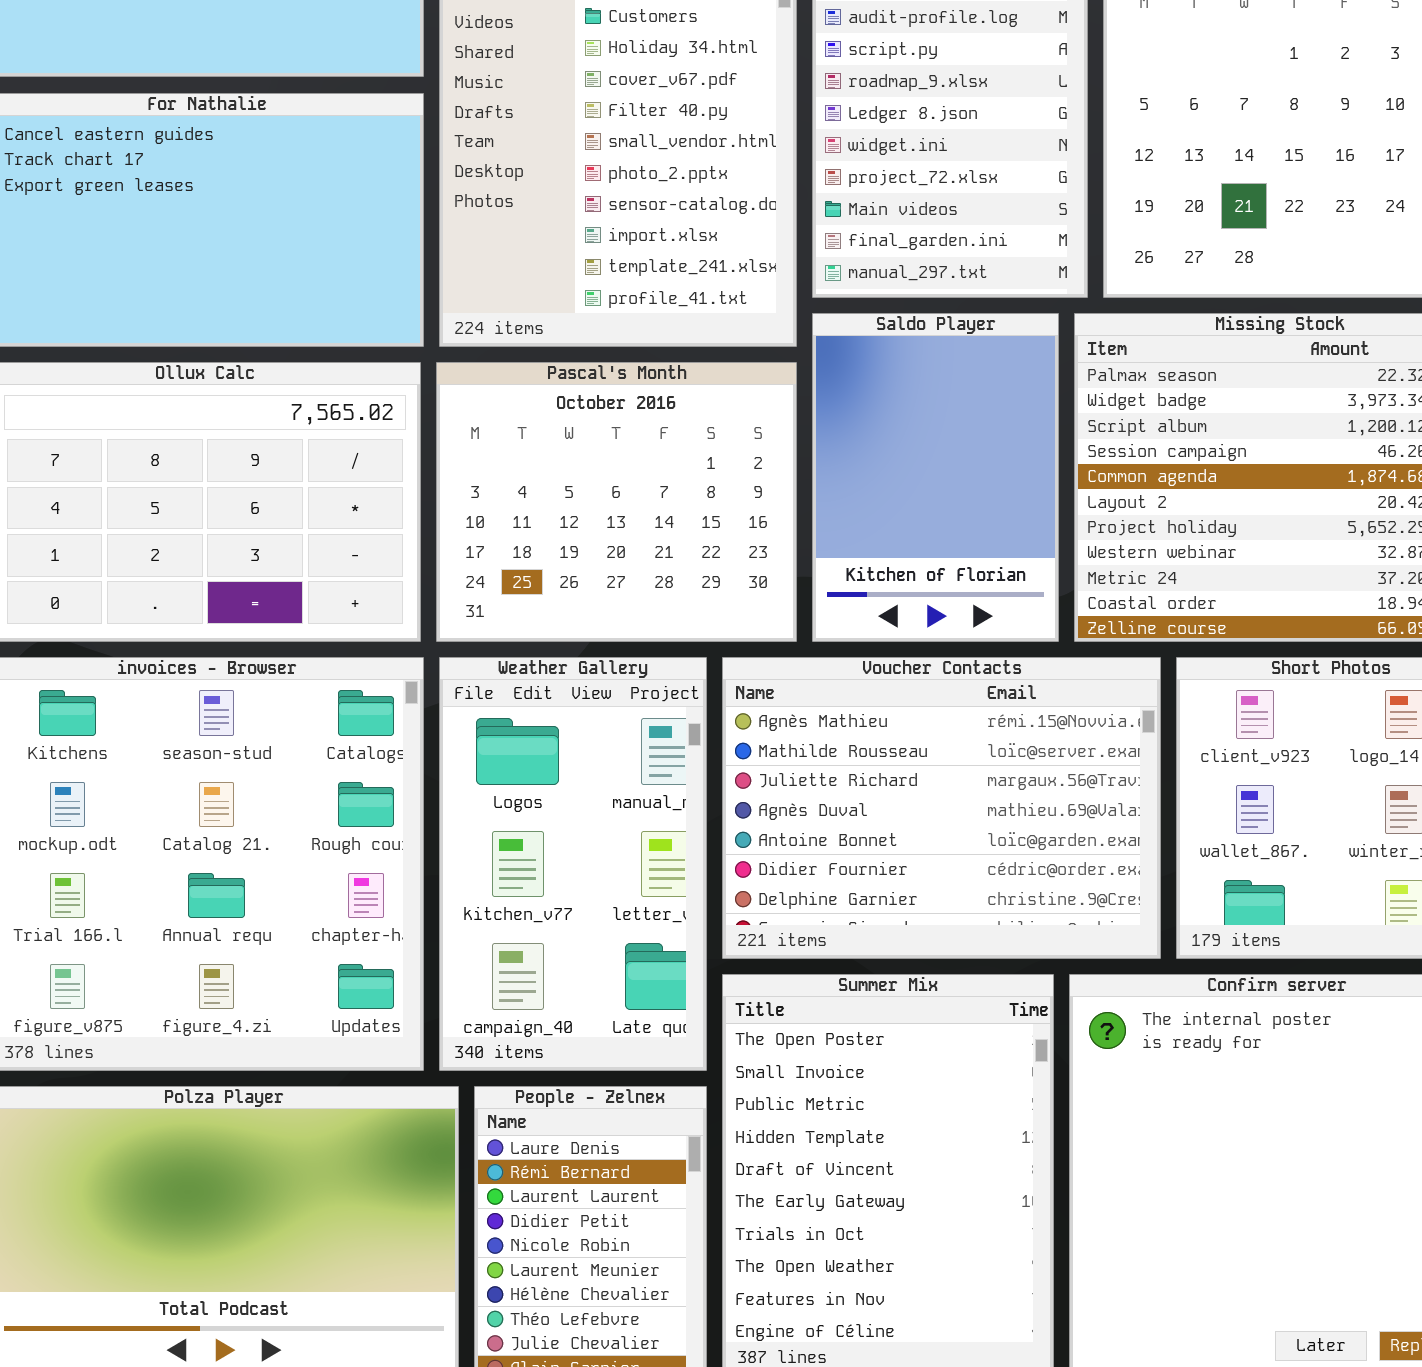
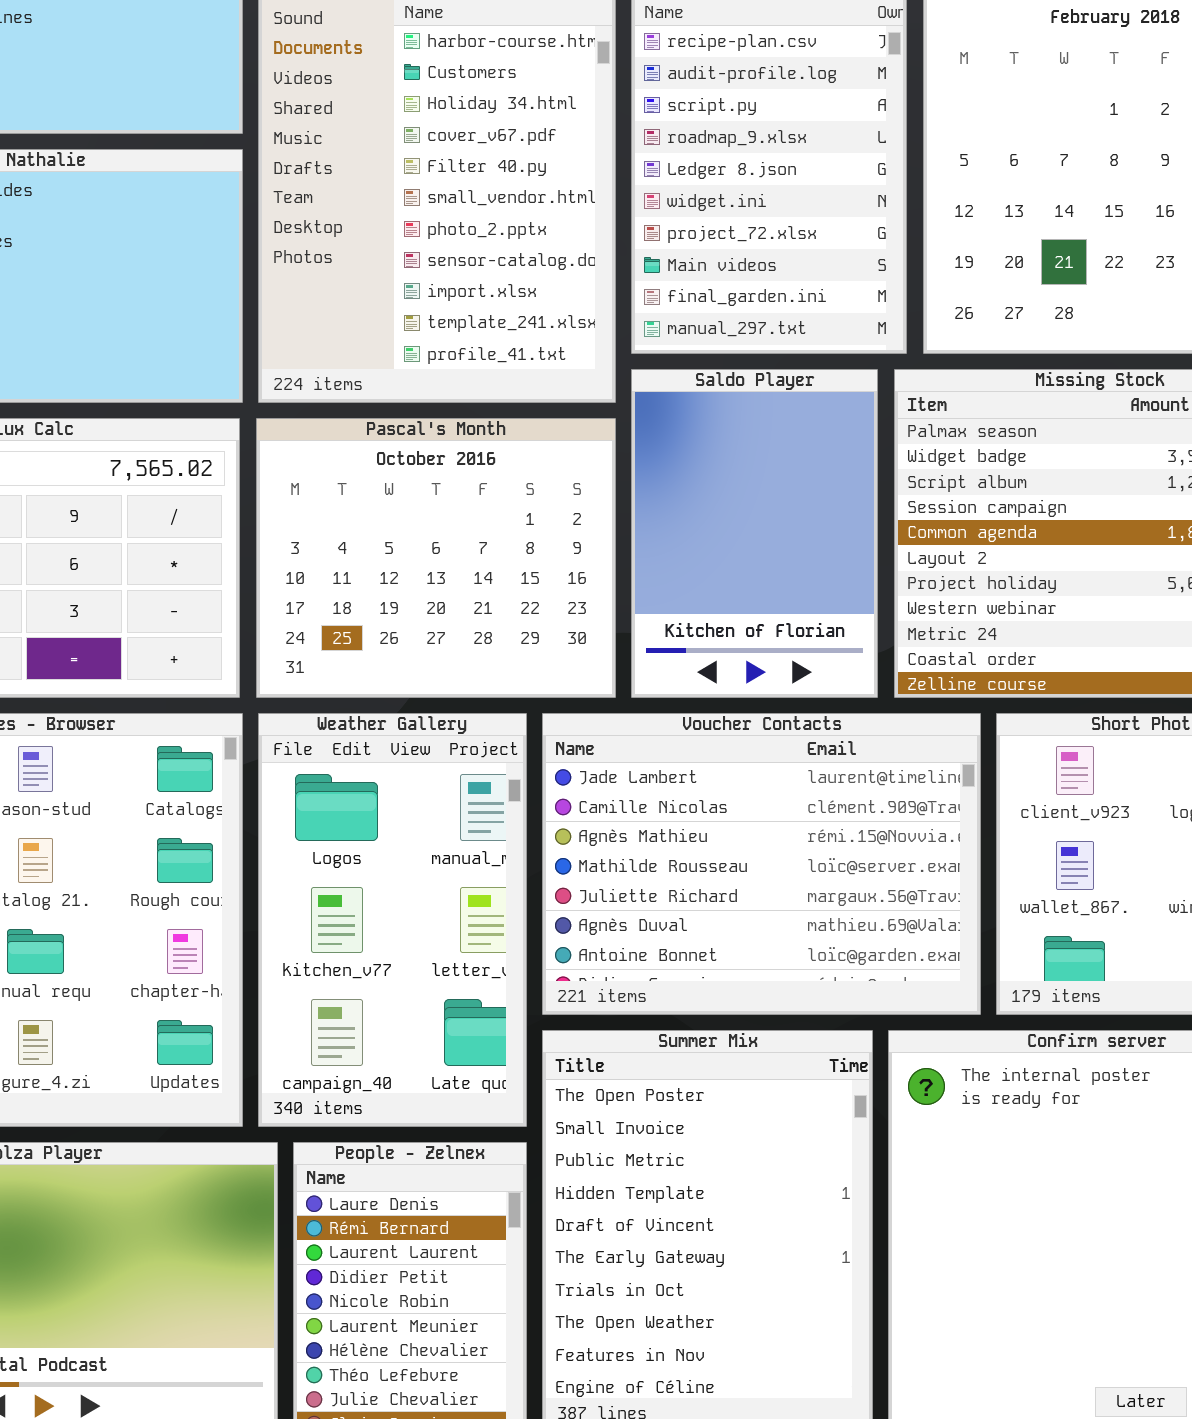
Voucher Contacts: [722,657,1161,959] -> [542,713,981,1015], scrolled up 2 rows

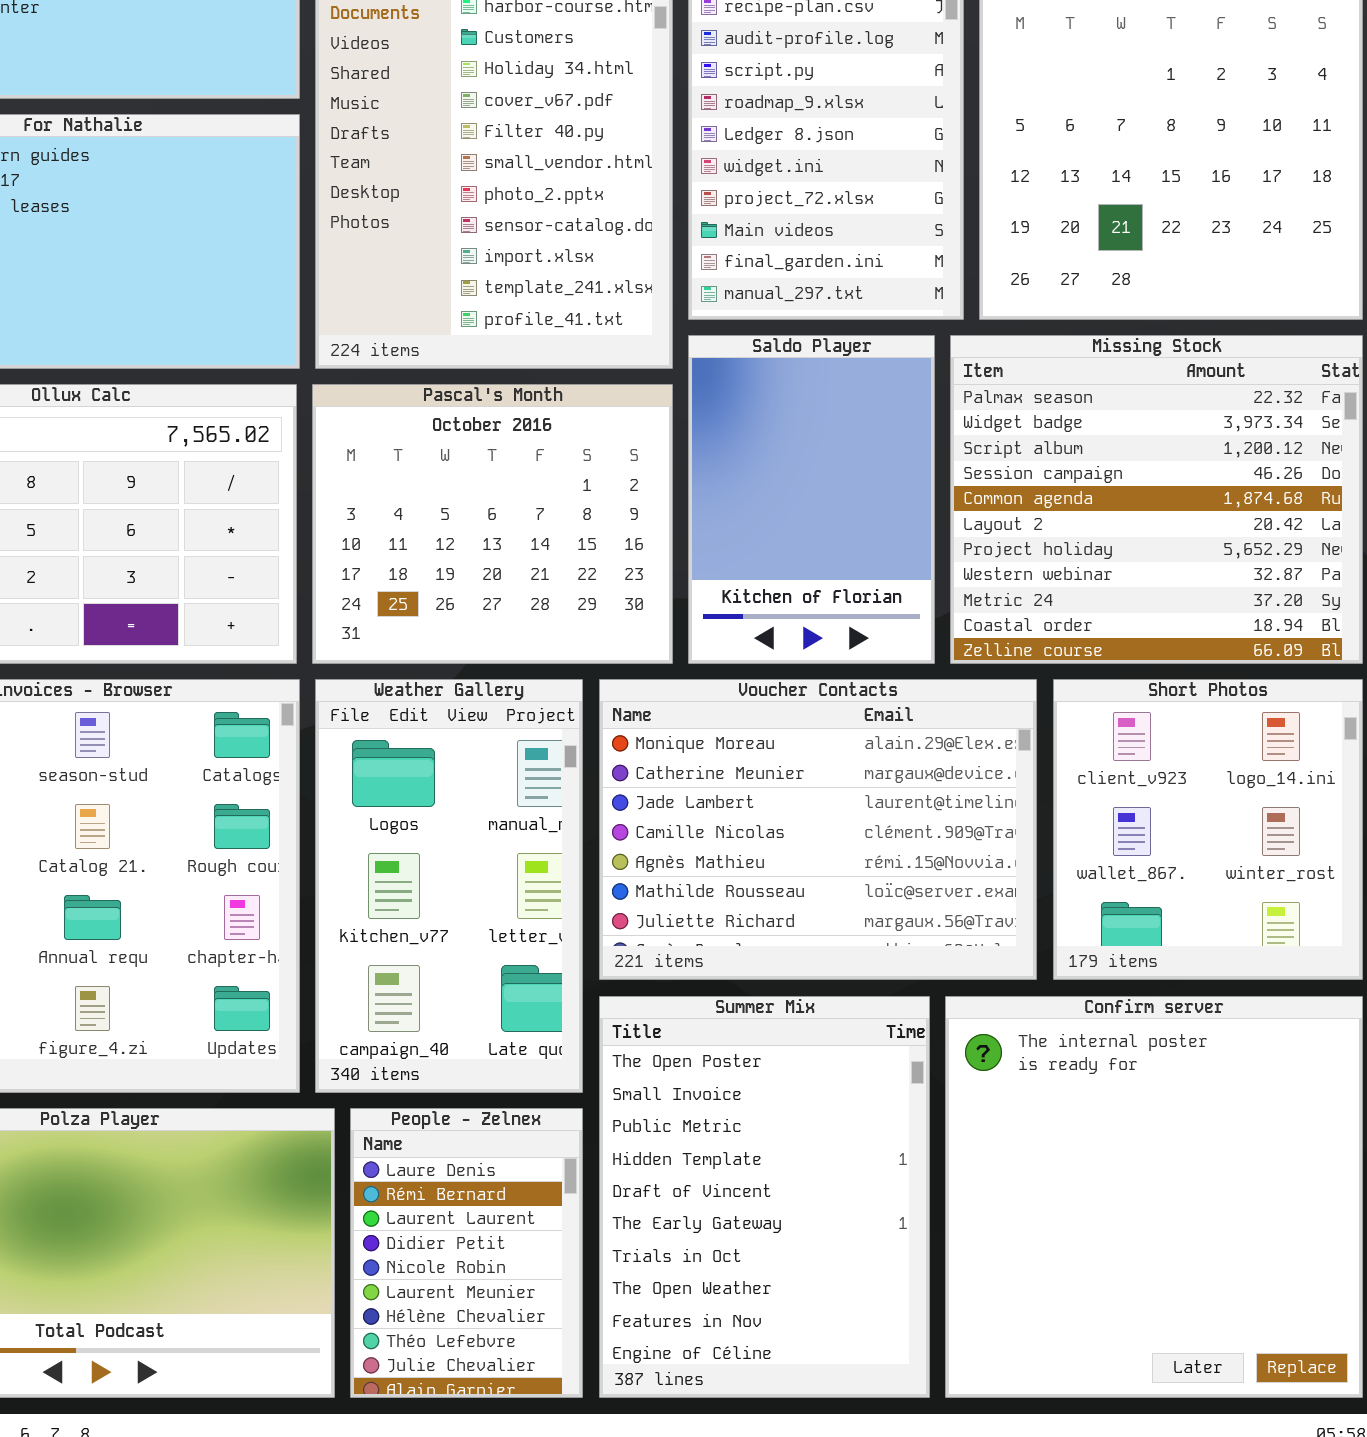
Voucher Contacts: [542,713,981,1015] -> [599,679,1037,980], scrolled up 2 rows

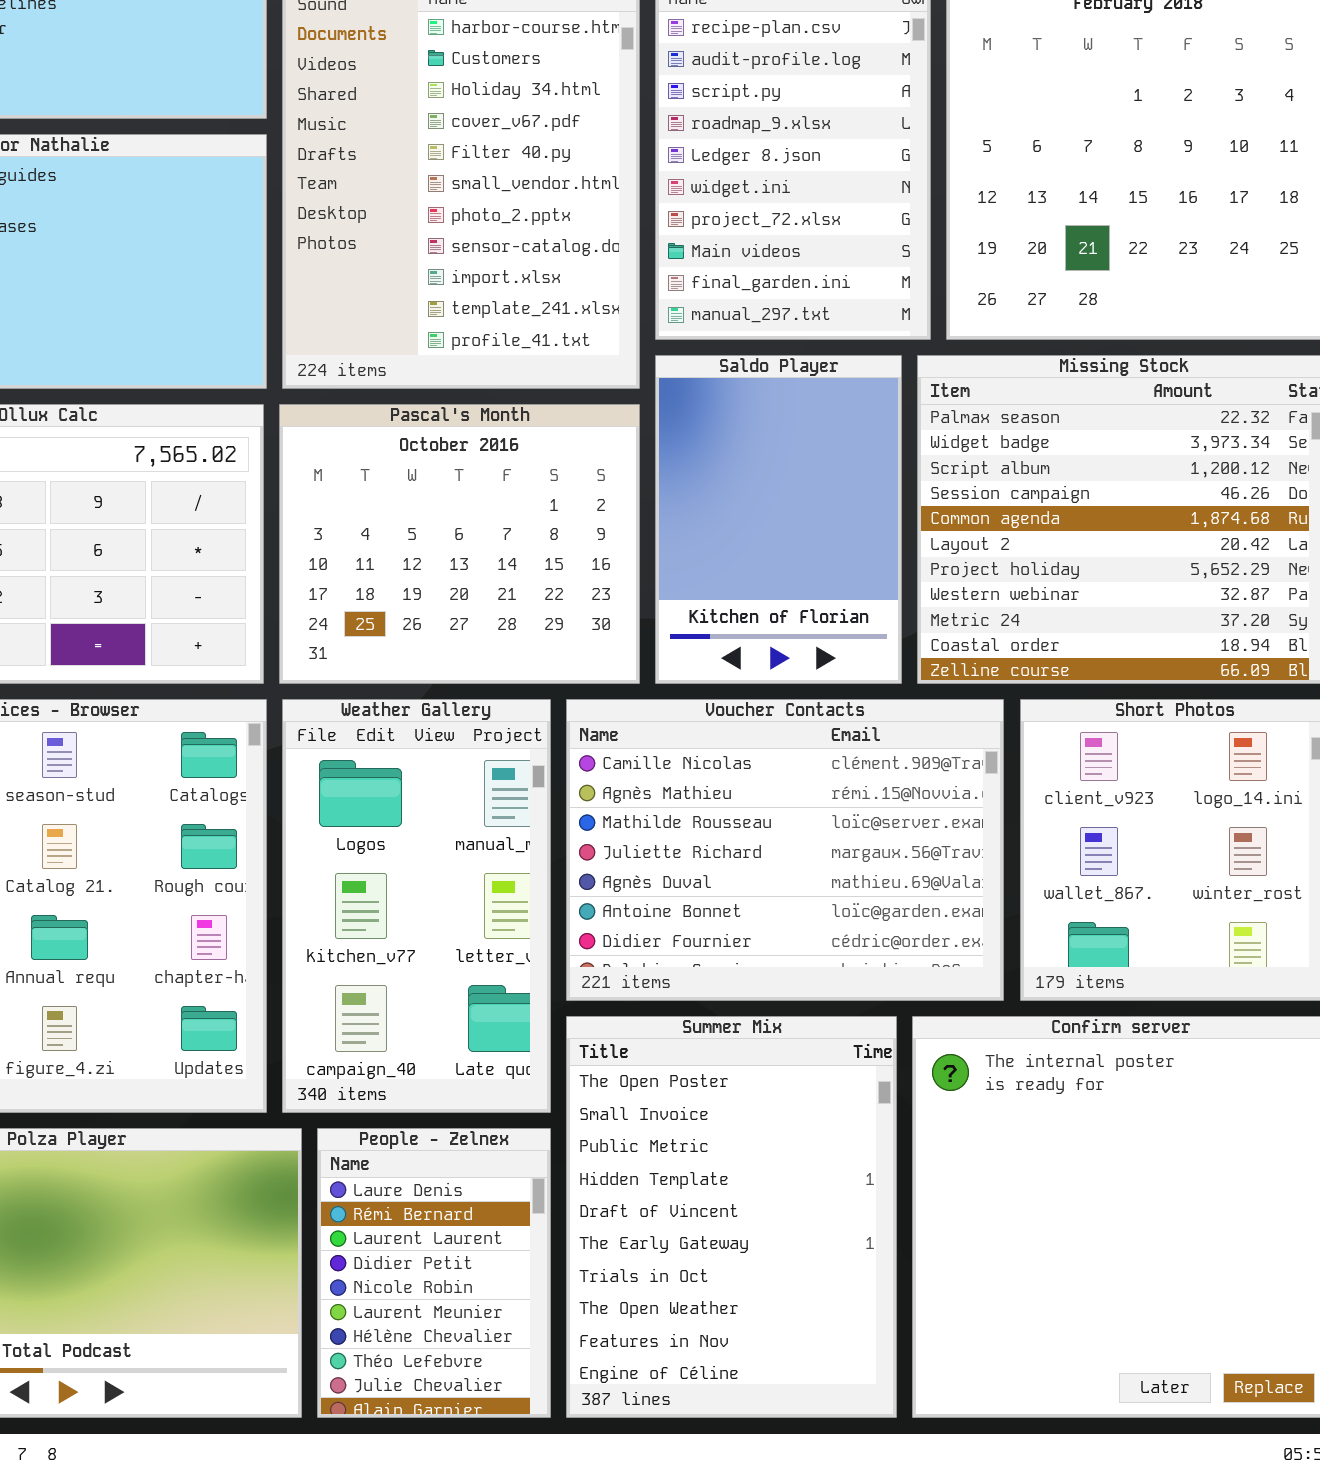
Voucher Contacts: [599,679,1037,980] -> [566,699,1004,1001], scrolled down 3 rows

